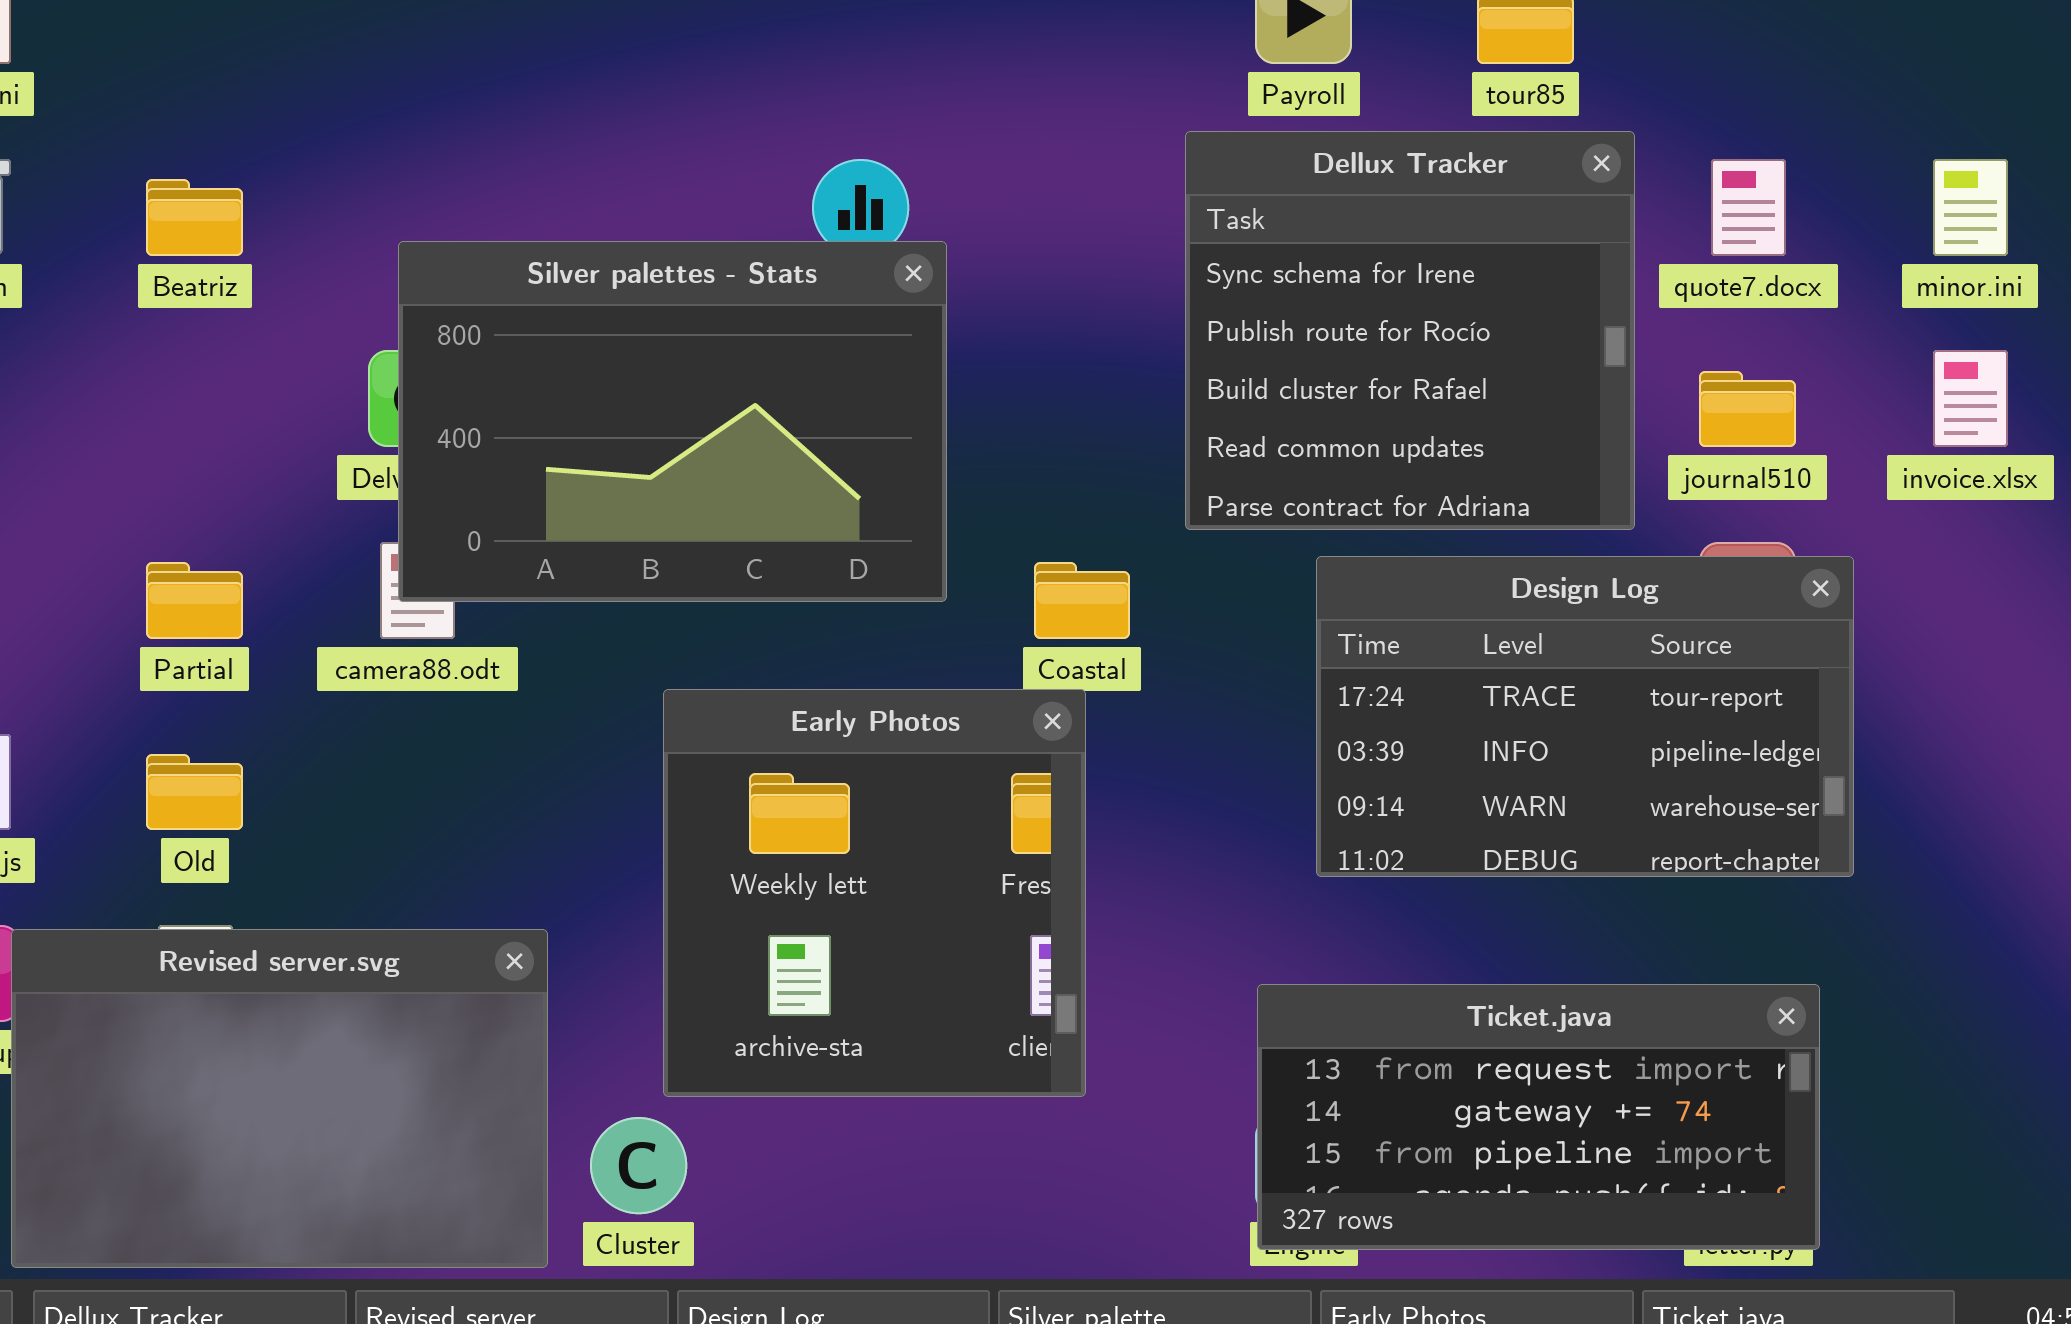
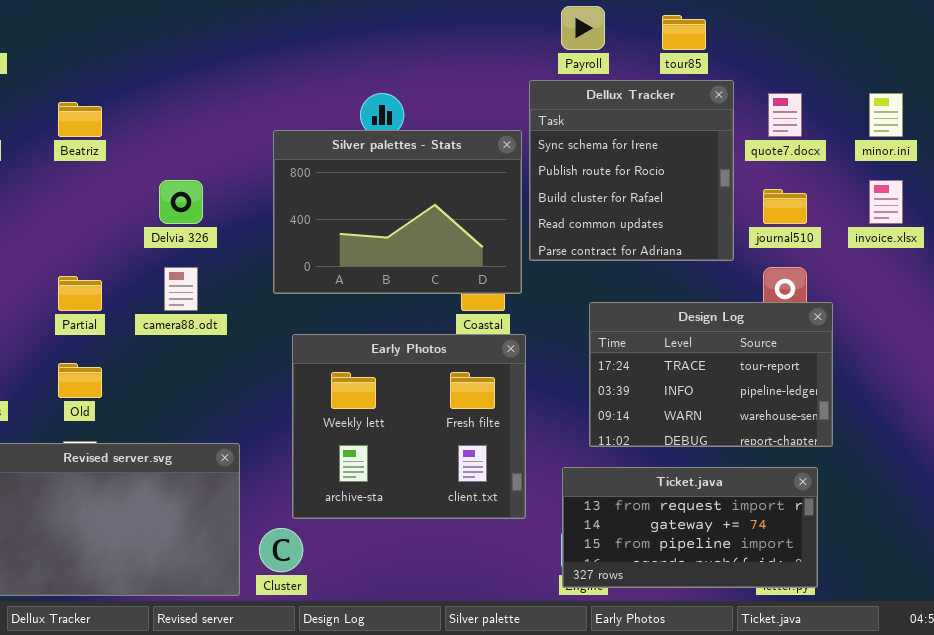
Silver palettes - Stats: [398,241,947,602] -> [273,130,522,294], moved
Design Log: [1316,556,1854,877] -> [589,302,833,447], moved
Early Photos: [663,689,1086,1097] -> [292,334,526,519], resized

